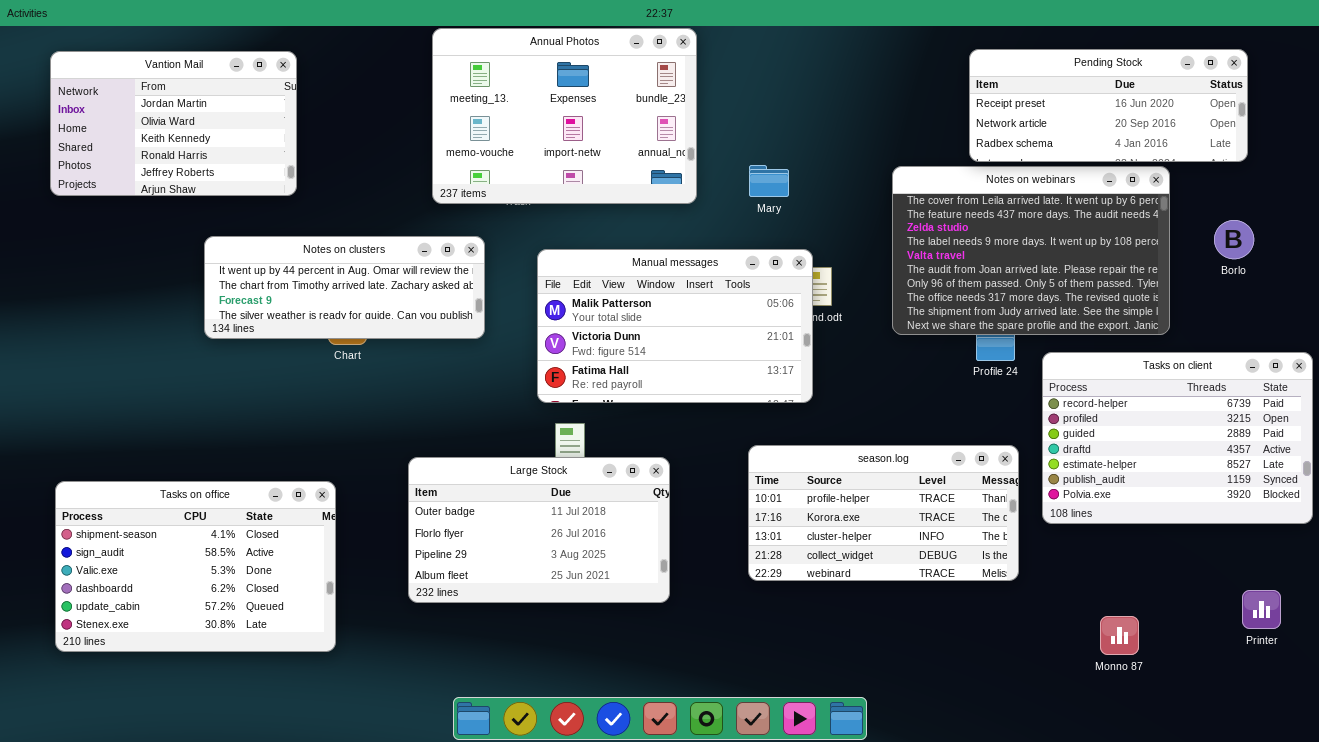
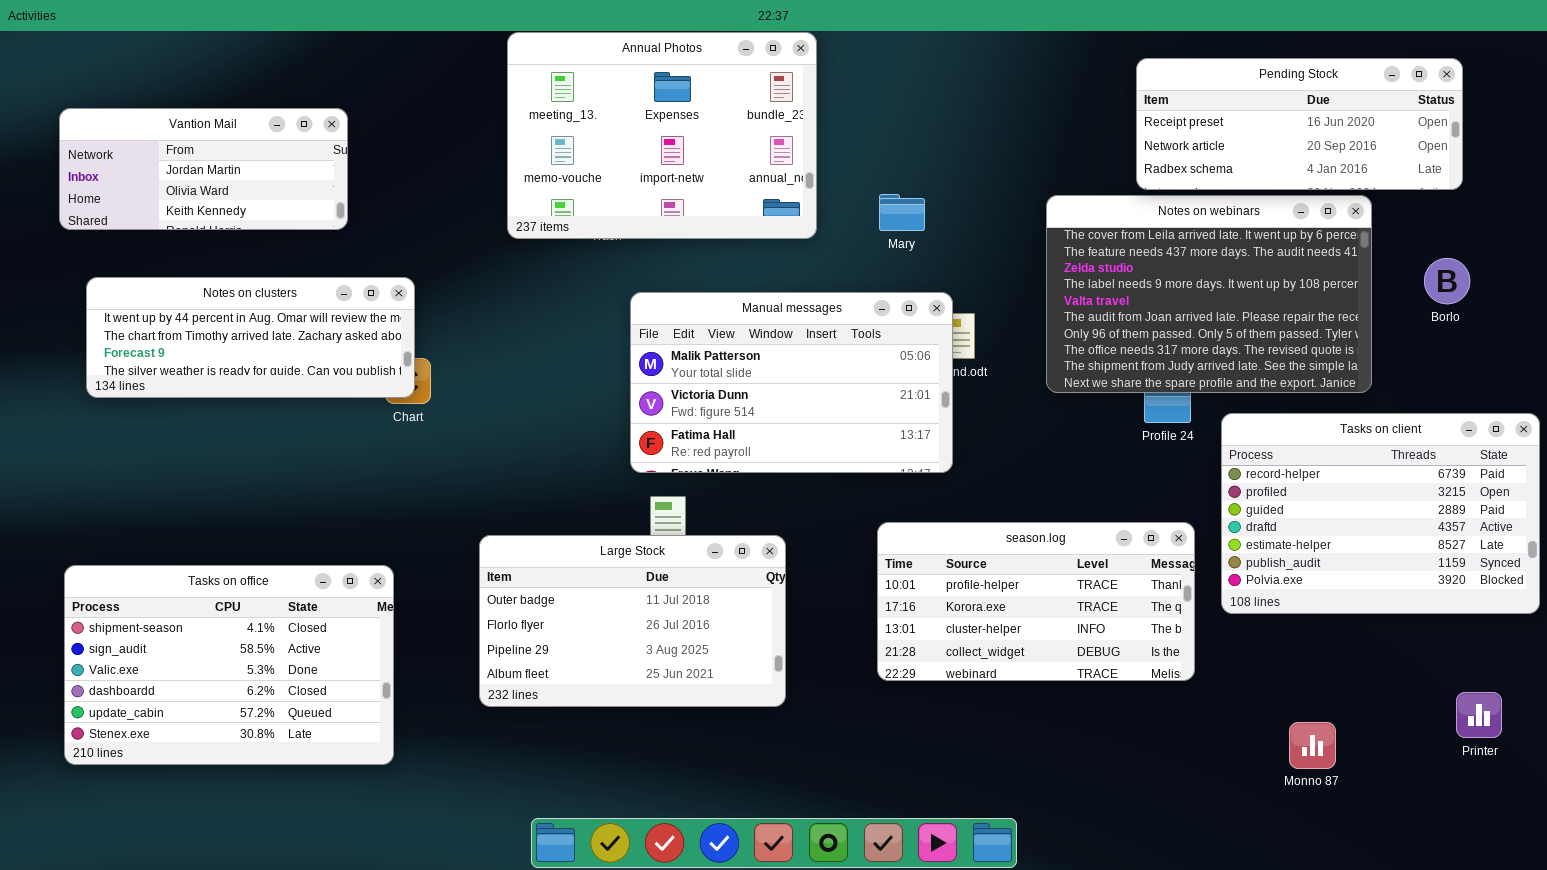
Vantion Mail: [50,51,297,196] -> [59,108,348,230], resized
Notes on clusters: [204,236,485,339] -> [86,277,415,398], moved

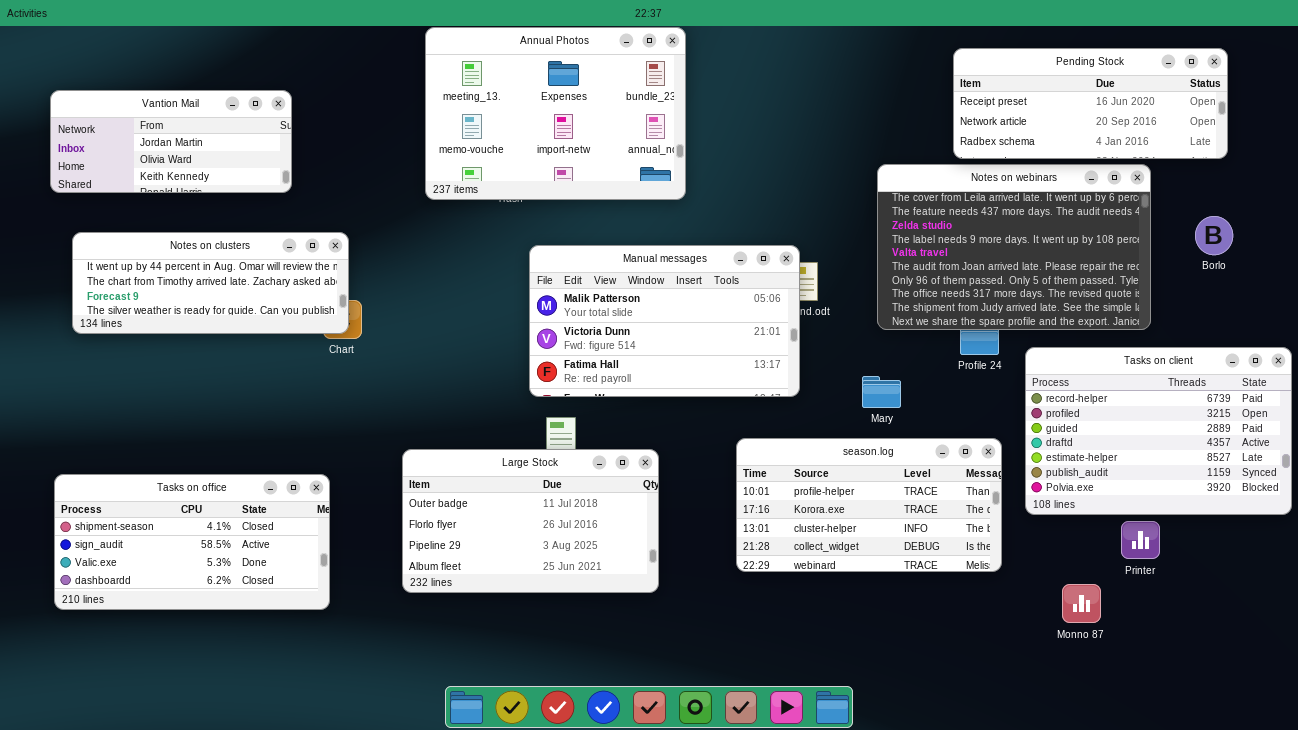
Mary: [879,194,925,231] -> [862,376,901,408], moved
Tasks on office: [64,565,394,765] -> [54,474,330,610], resized
Printer: [1456,692,1502,738] -> [1121,521,1160,559], moved
Monno 87: [1289,722,1336,769] -> [1062,584,1101,623], moved

